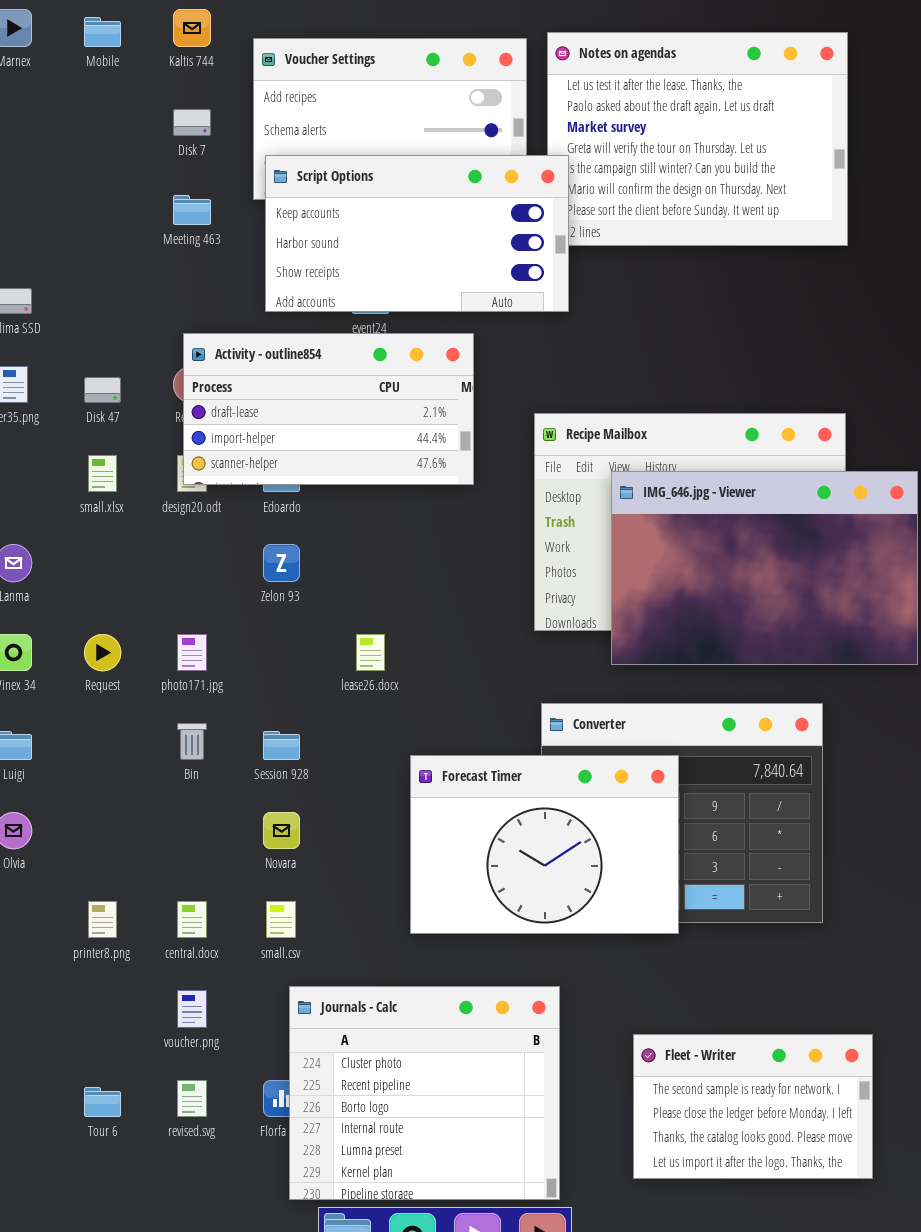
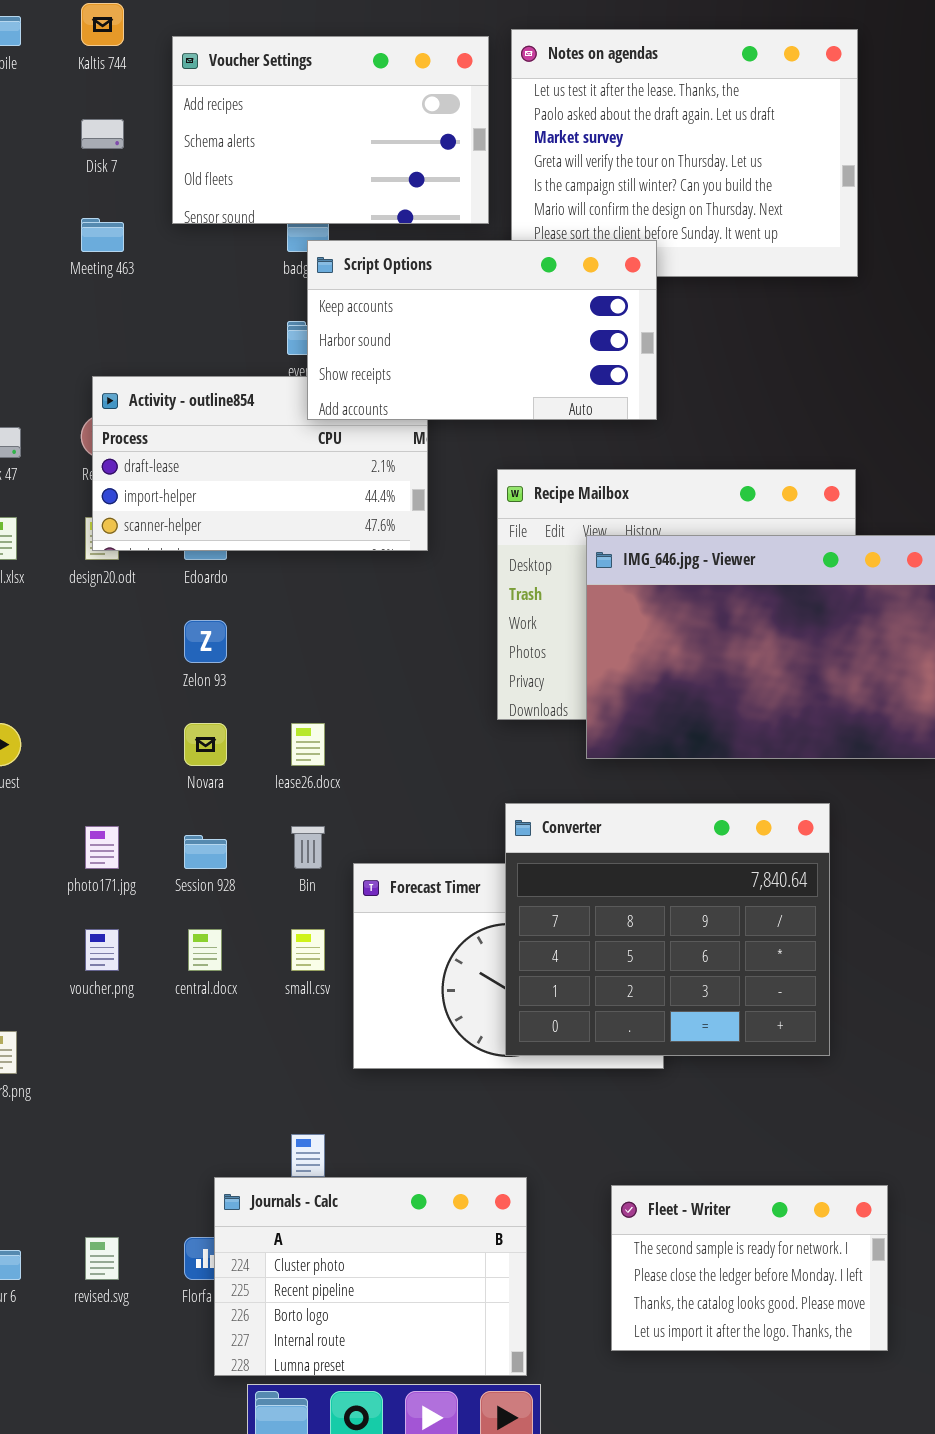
Script Options: [265,155,569,312] -> [307,240,657,420], moved
photo171.jpg: [177,634,207,671] -> [85,826,119,869], moved
Converter: [541,703,823,923] -> [505,803,830,1056], raised
Bin: [177,723,207,760] -> [291,826,325,869], moved
Novara: [263,812,300,849] -> [184,723,227,766], moved
central.docx: [177,901,207,938] -> [188,929,222,971], moved
small.csv: [266,901,296,938] -> [291,929,325,971], moved
Journals - Calc: [289,986,560,1200] -> [214,1177,527,1376], resized
voucher.png: [177,990,207,1028] -> [85,929,119,971], moved

